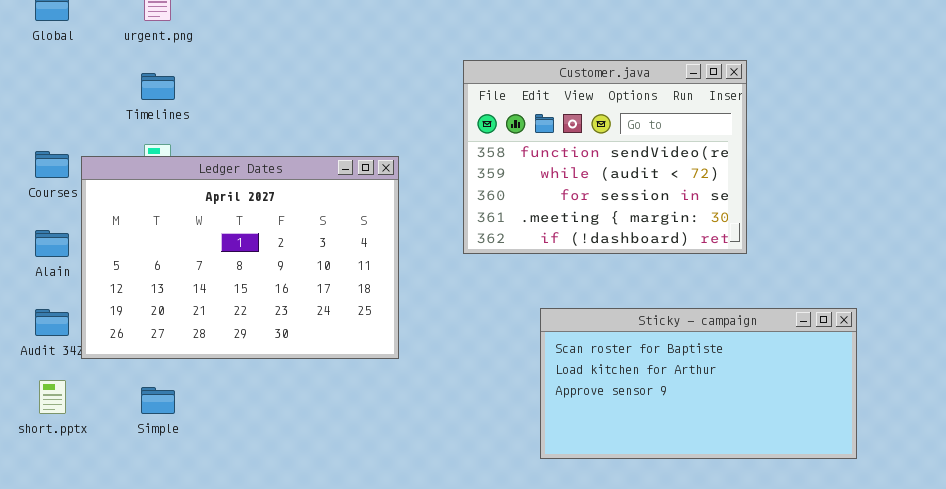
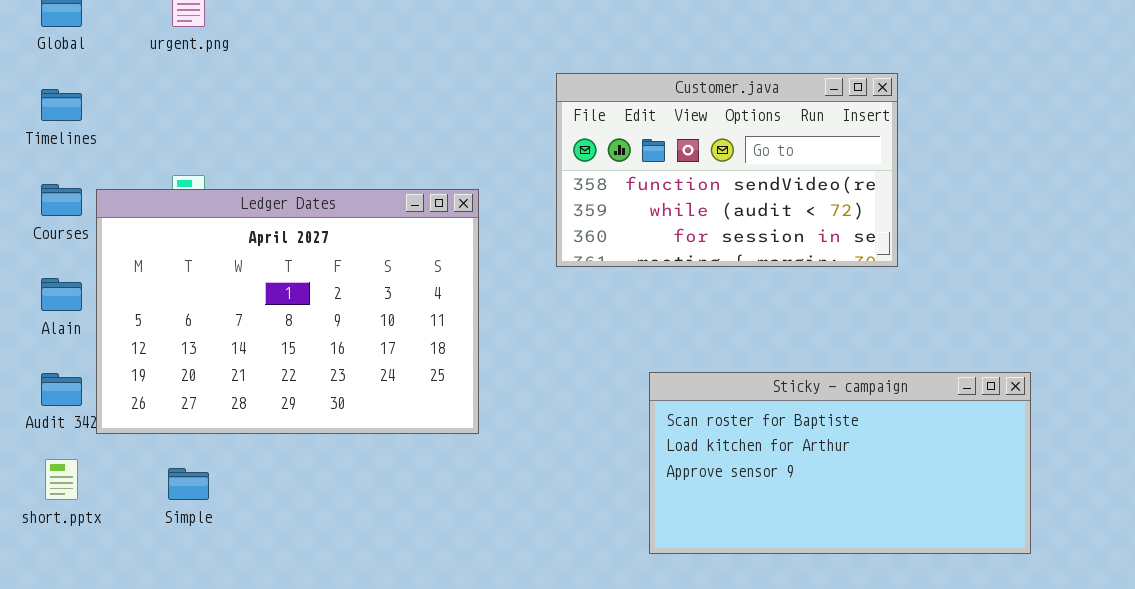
Customer.java: [463,60,747,254] -> [556,73,898,267], resized
Timelines: [141,73,175,100] -> [41,89,82,121], moved

